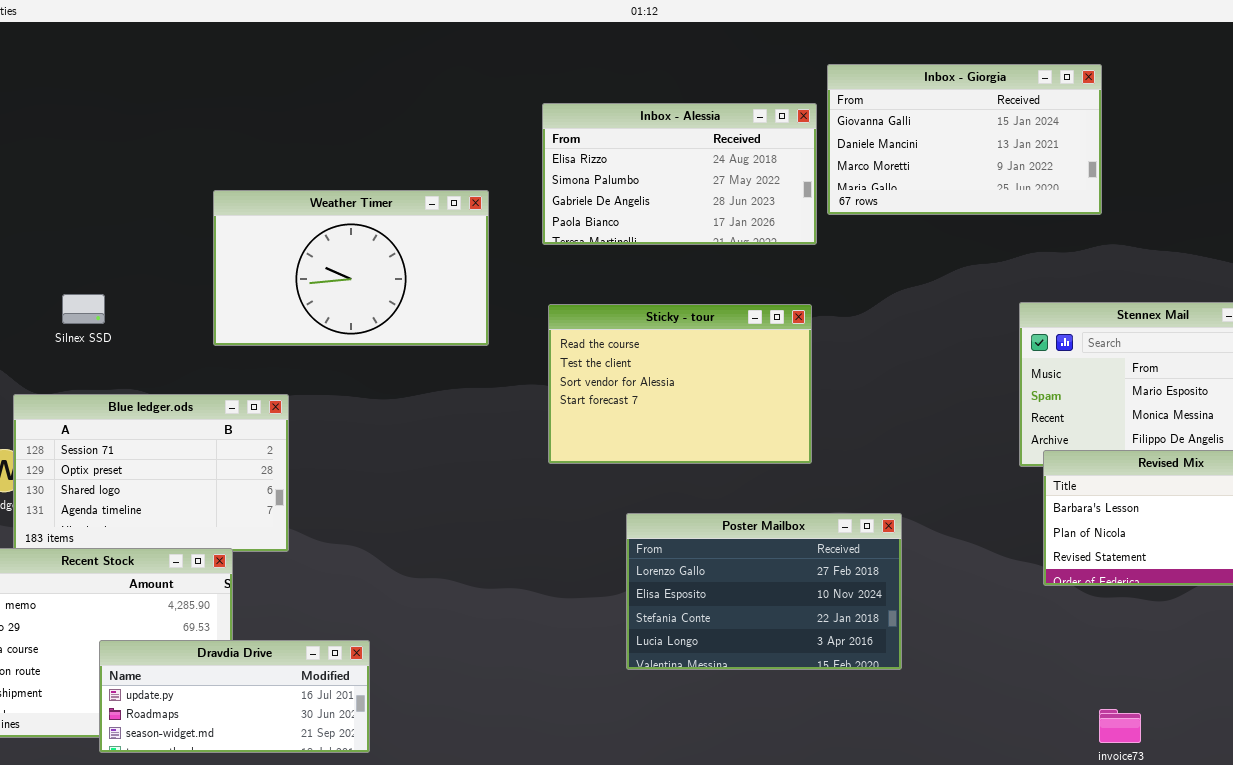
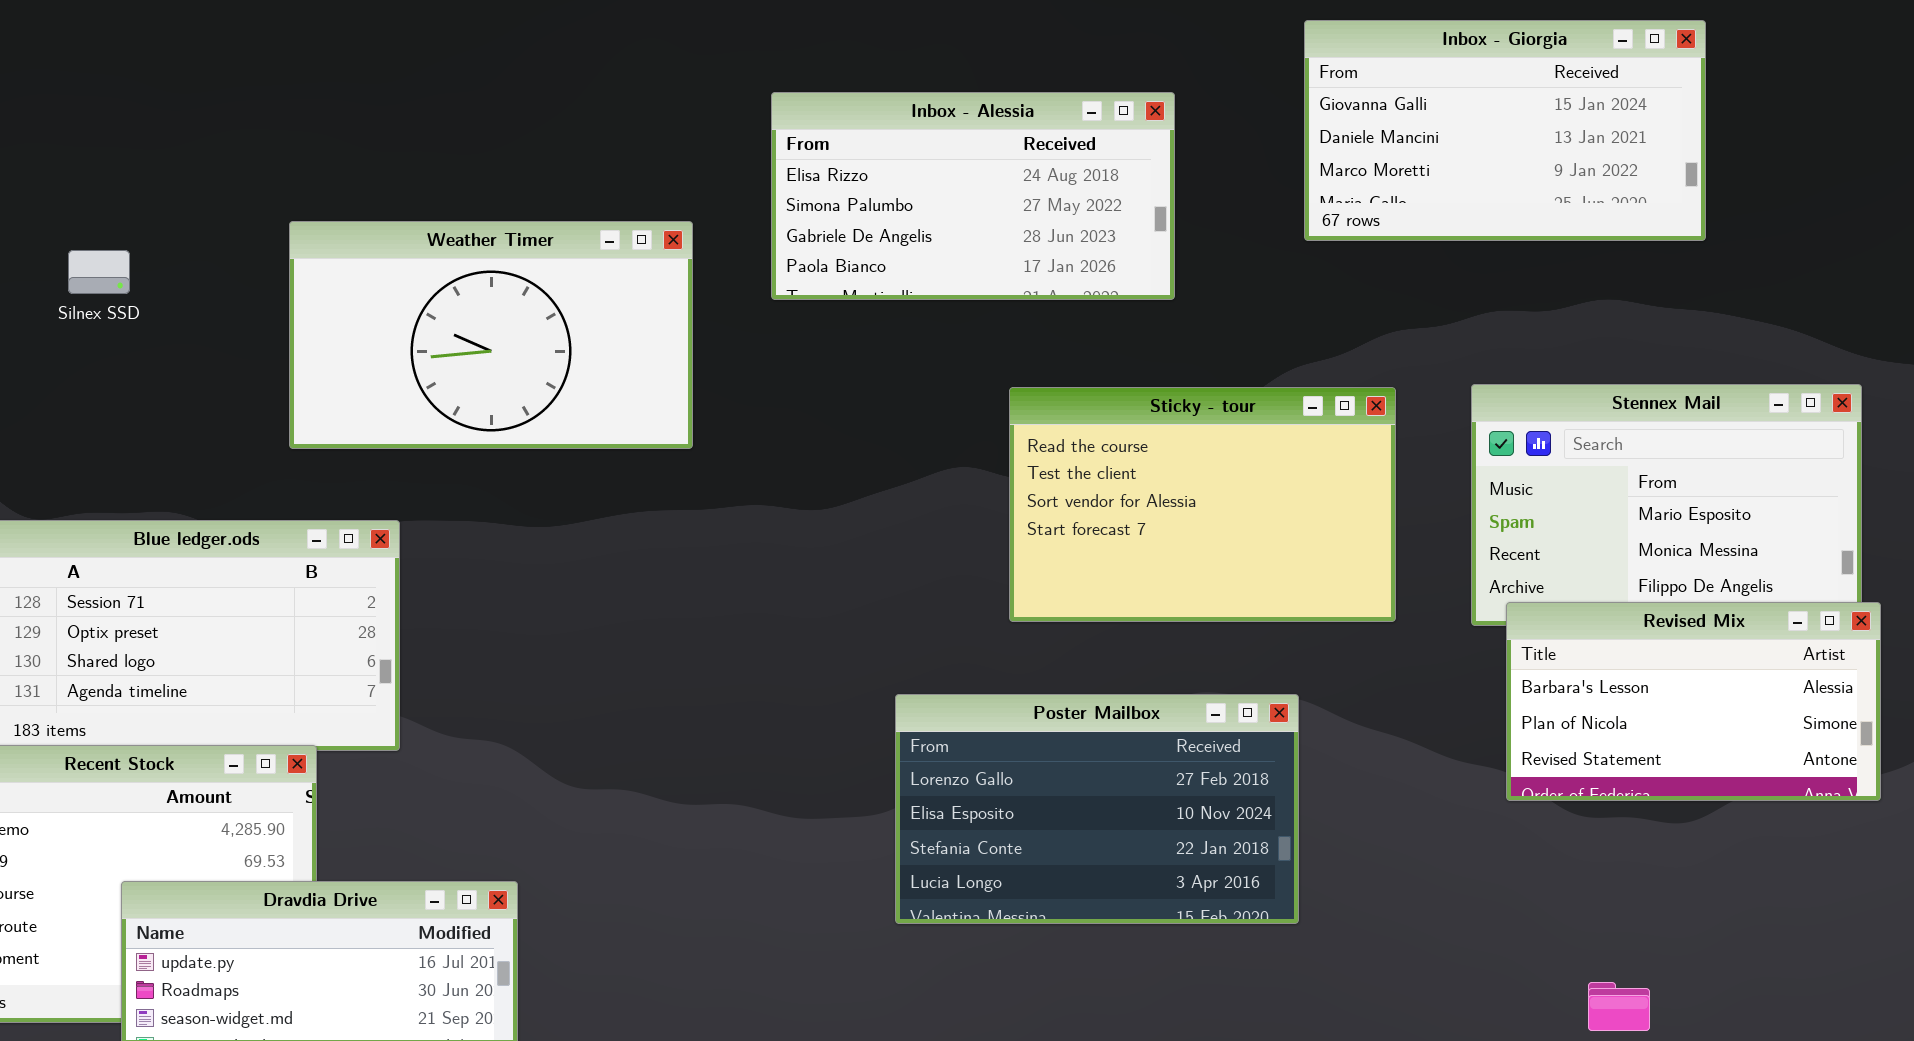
Inbox - Giorgia: [827,64,1102,215] -> [1304,20,1706,241], moved
Silnex SSD: [62,294,105,324] -> [68,250,130,294], moved
Sticky - tour: [548,304,812,464] -> [1009,387,1396,622], moved

